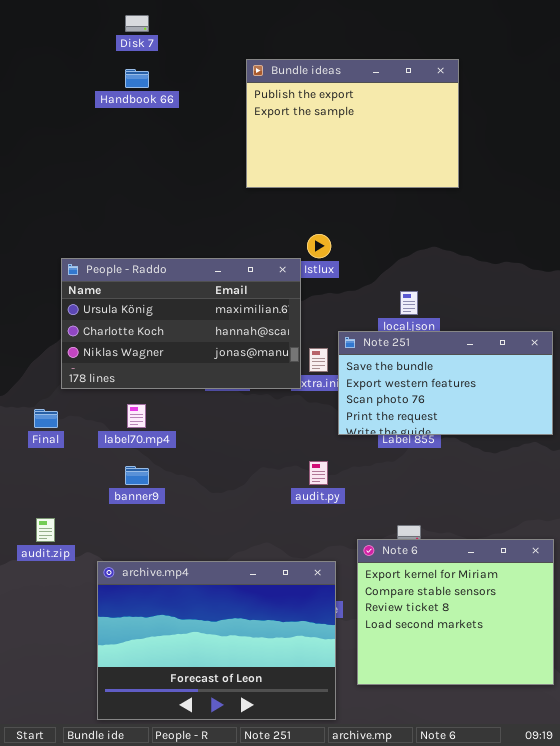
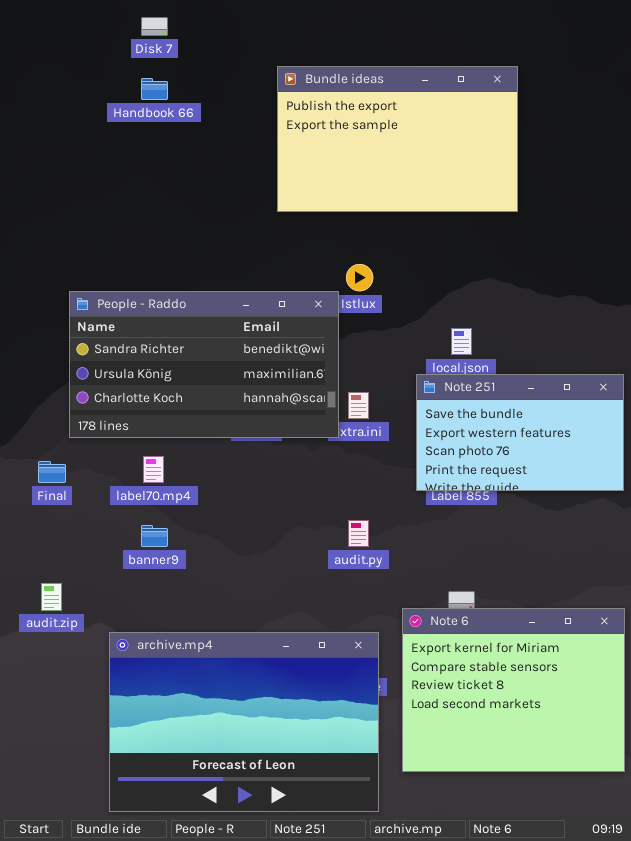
People - Raddo: [61,258,301,389] -> [69,291,339,438], scrolled up 1 row
Note 251: [338,331,553,435] -> [416,374,624,491], resized

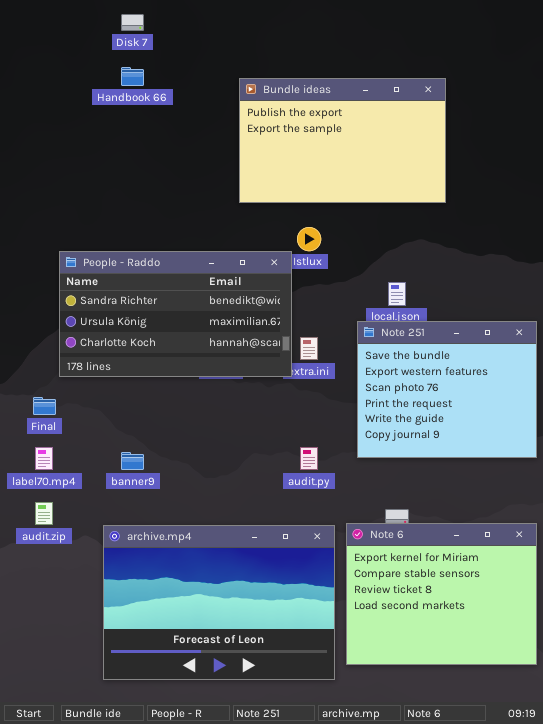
Bundle ideas: [277,66,518,212] -> [239,78,446,203], moved
Note 251: [416,374,624,491] -> [357,321,537,458], resized
label70.mp4: [143,456,164,483] -> [35,447,53,470], moved
archive.mp4: [109,632,379,812] -> [103,525,335,680], moved

